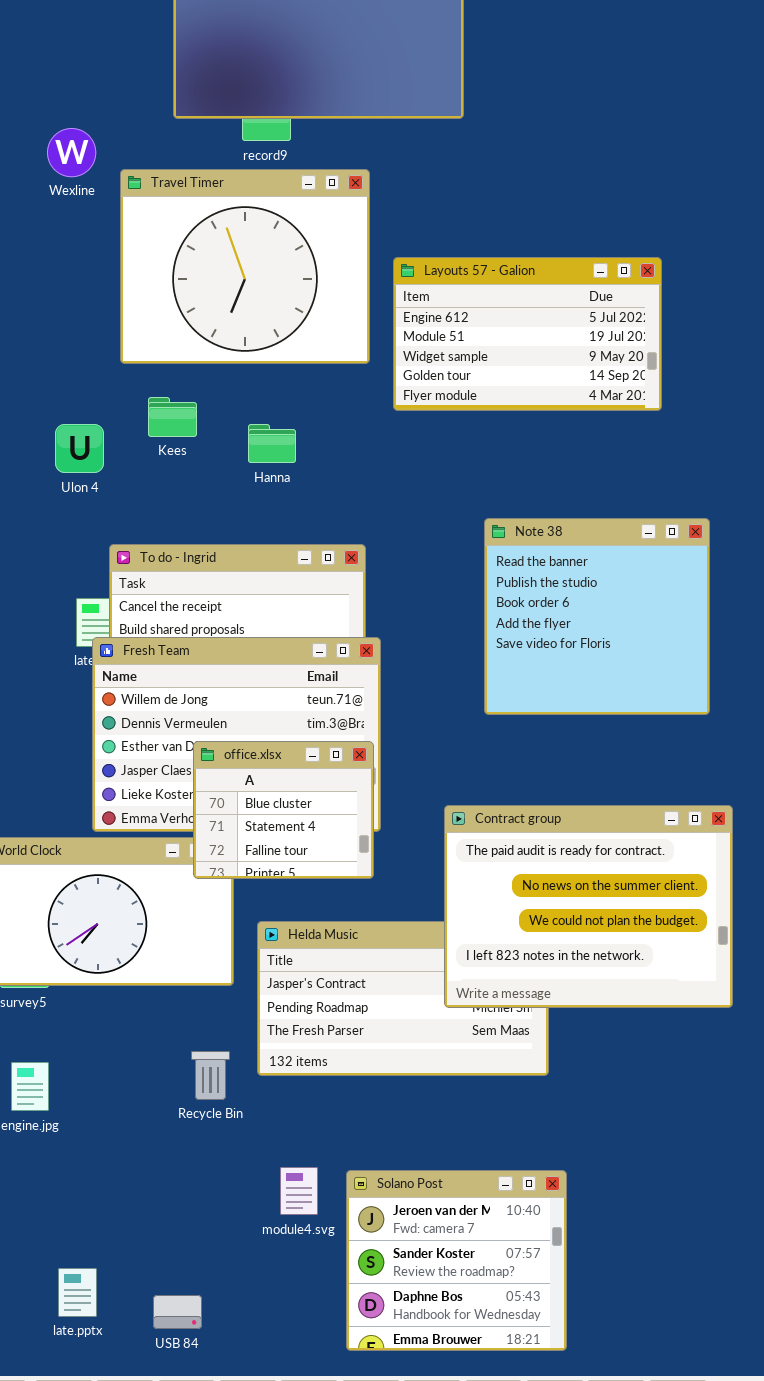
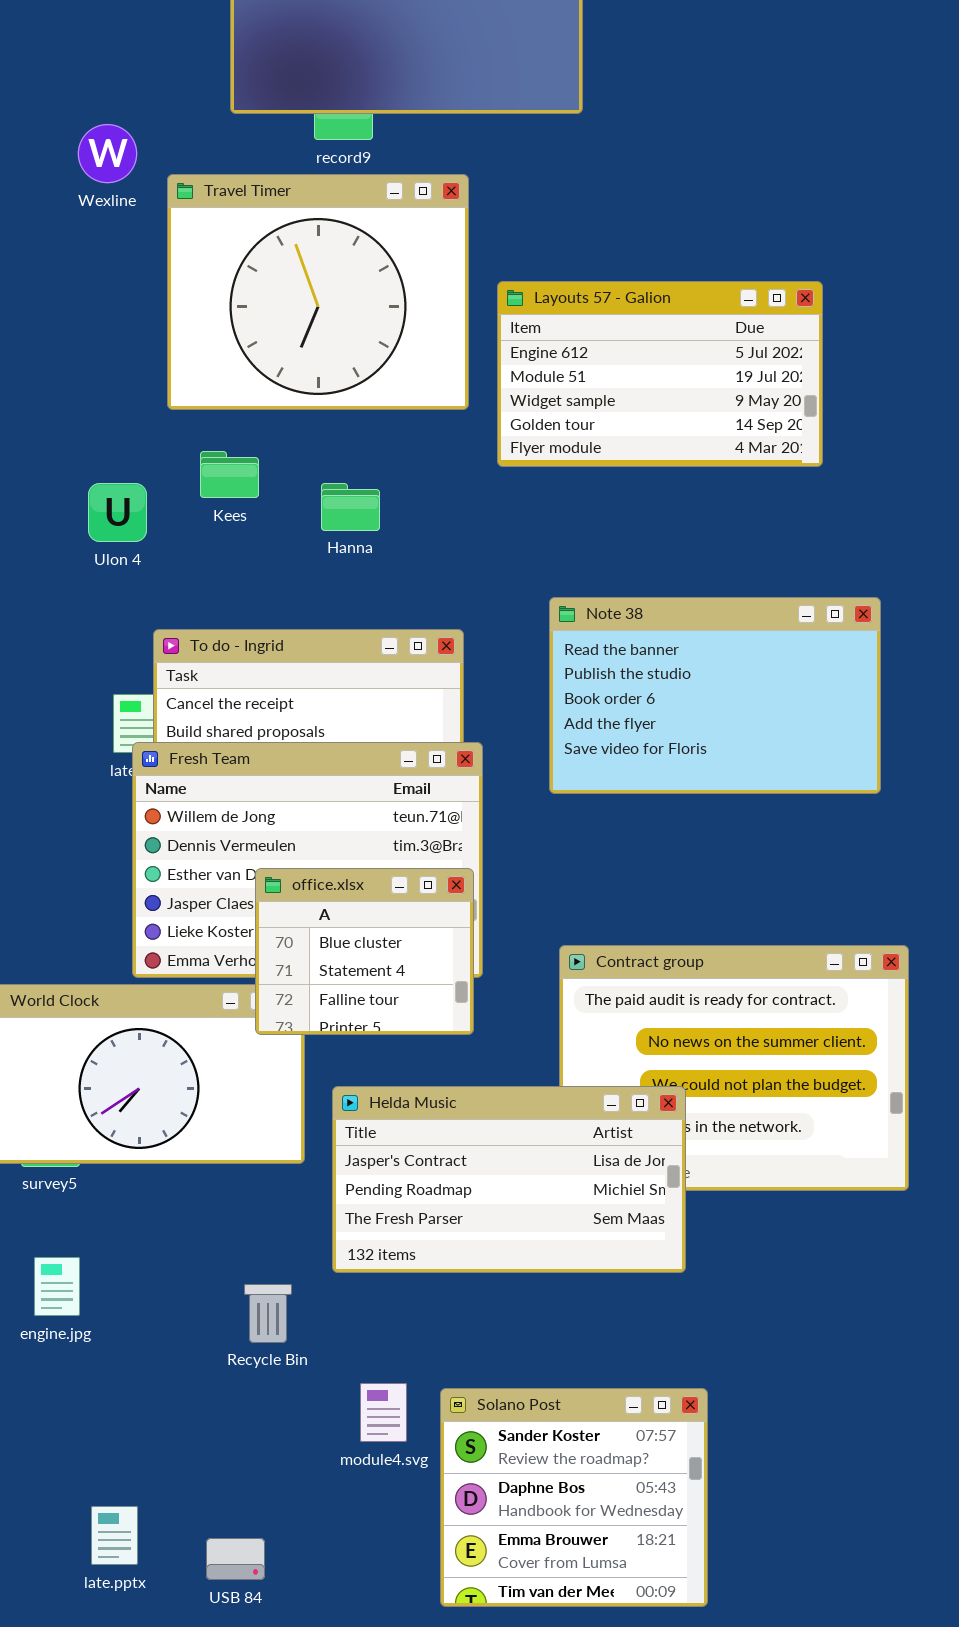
Note 38: [484,518,710,715] -> [549,597,881,794], resized
Helda Music: [257,921,549,1076] -> [332,1086,686,1273], raised
Recycle Bin: [191,1051,230,1100] -> [244,1284,292,1343], moved
Solano Post: [346,1170,567,1351] -> [440,1388,708,1607], scrolled down 1 row

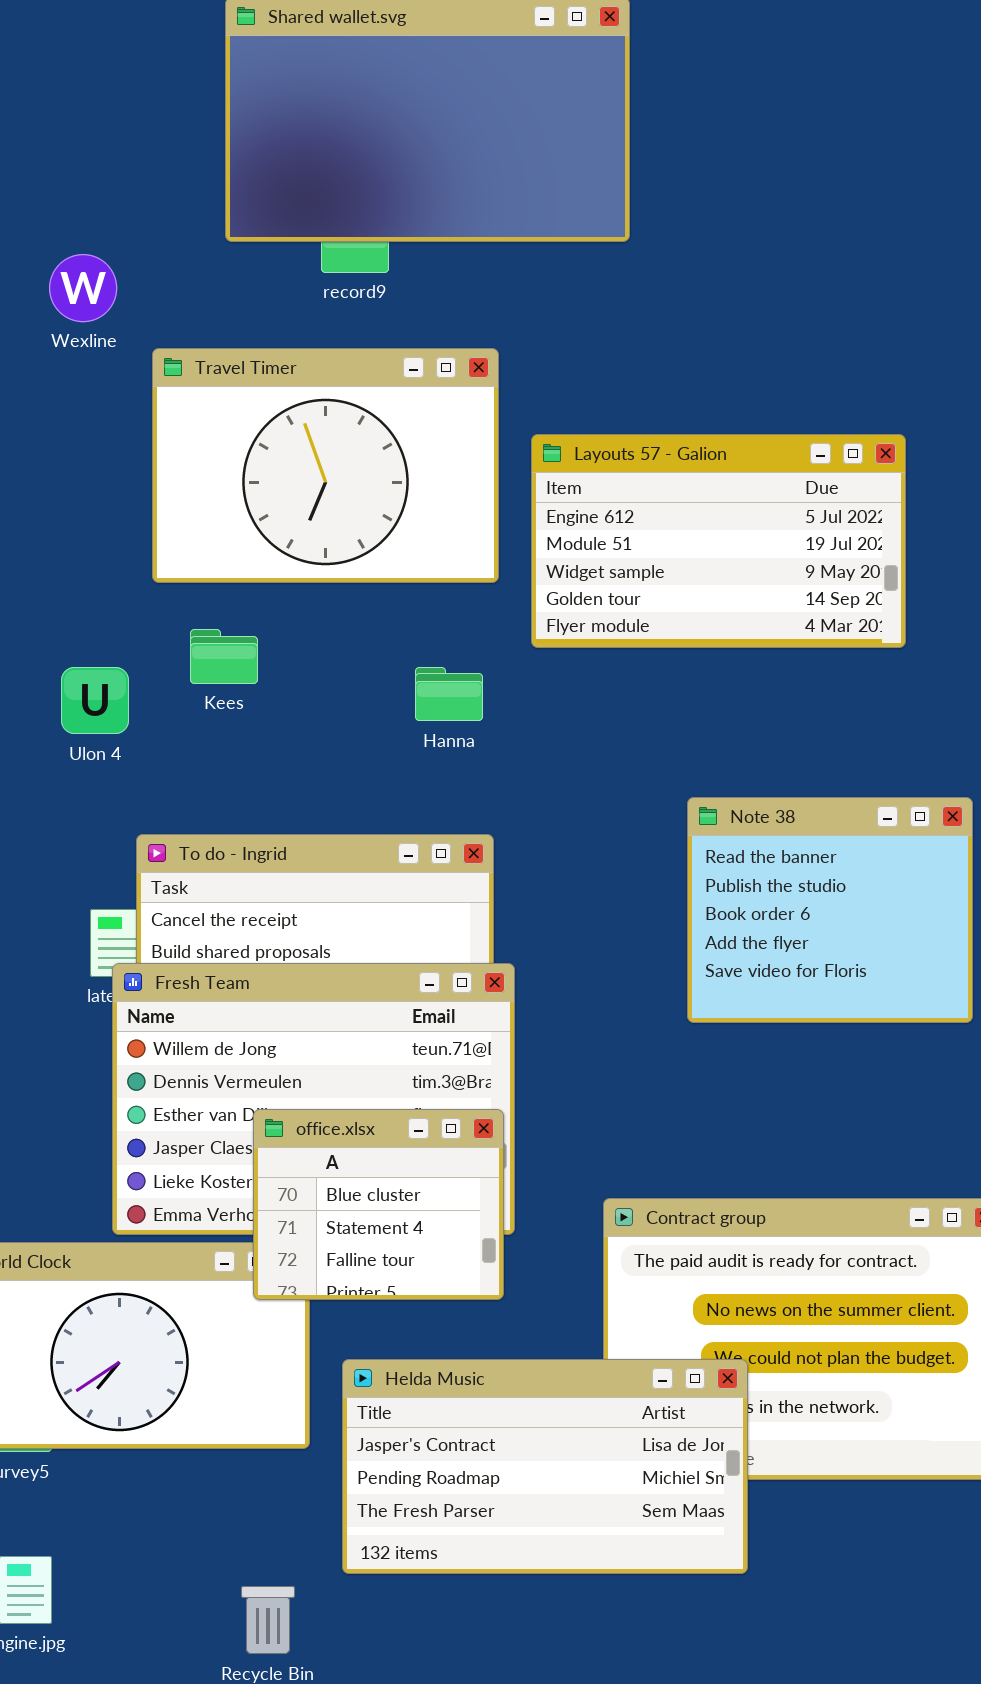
Travel Timer: [167,174,469,410] -> [152,348,499,583], resized
Hanna: [321,483,380,531] -> [415,667,483,721], moved
Note 38: [549,597,881,794] -> [687,797,973,1023], resized

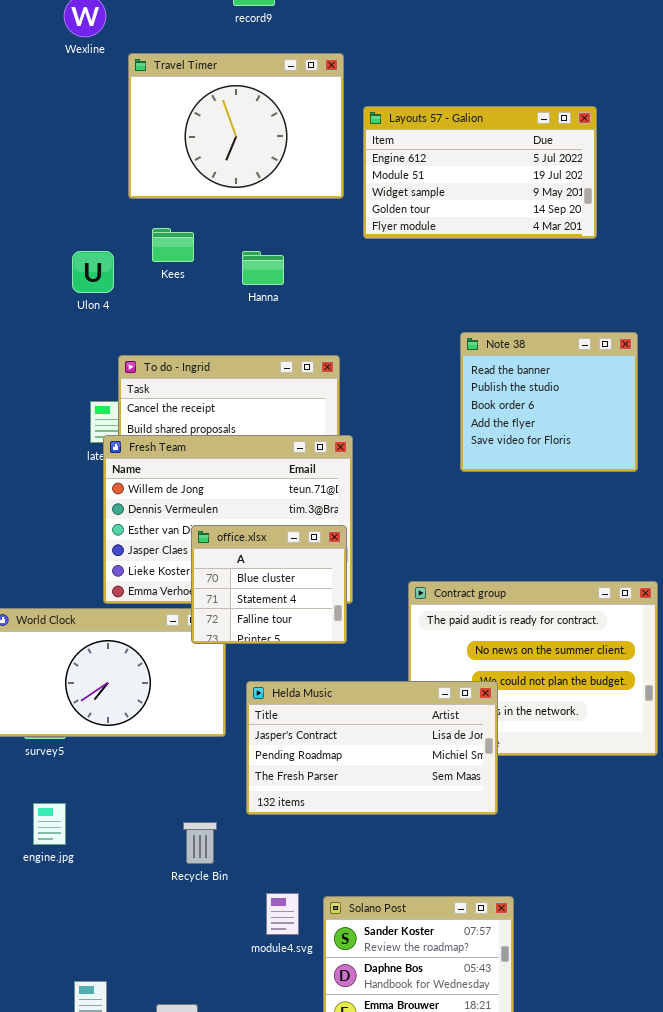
Hanna: [415,667,483,721] -> [242,251,284,285], moved

